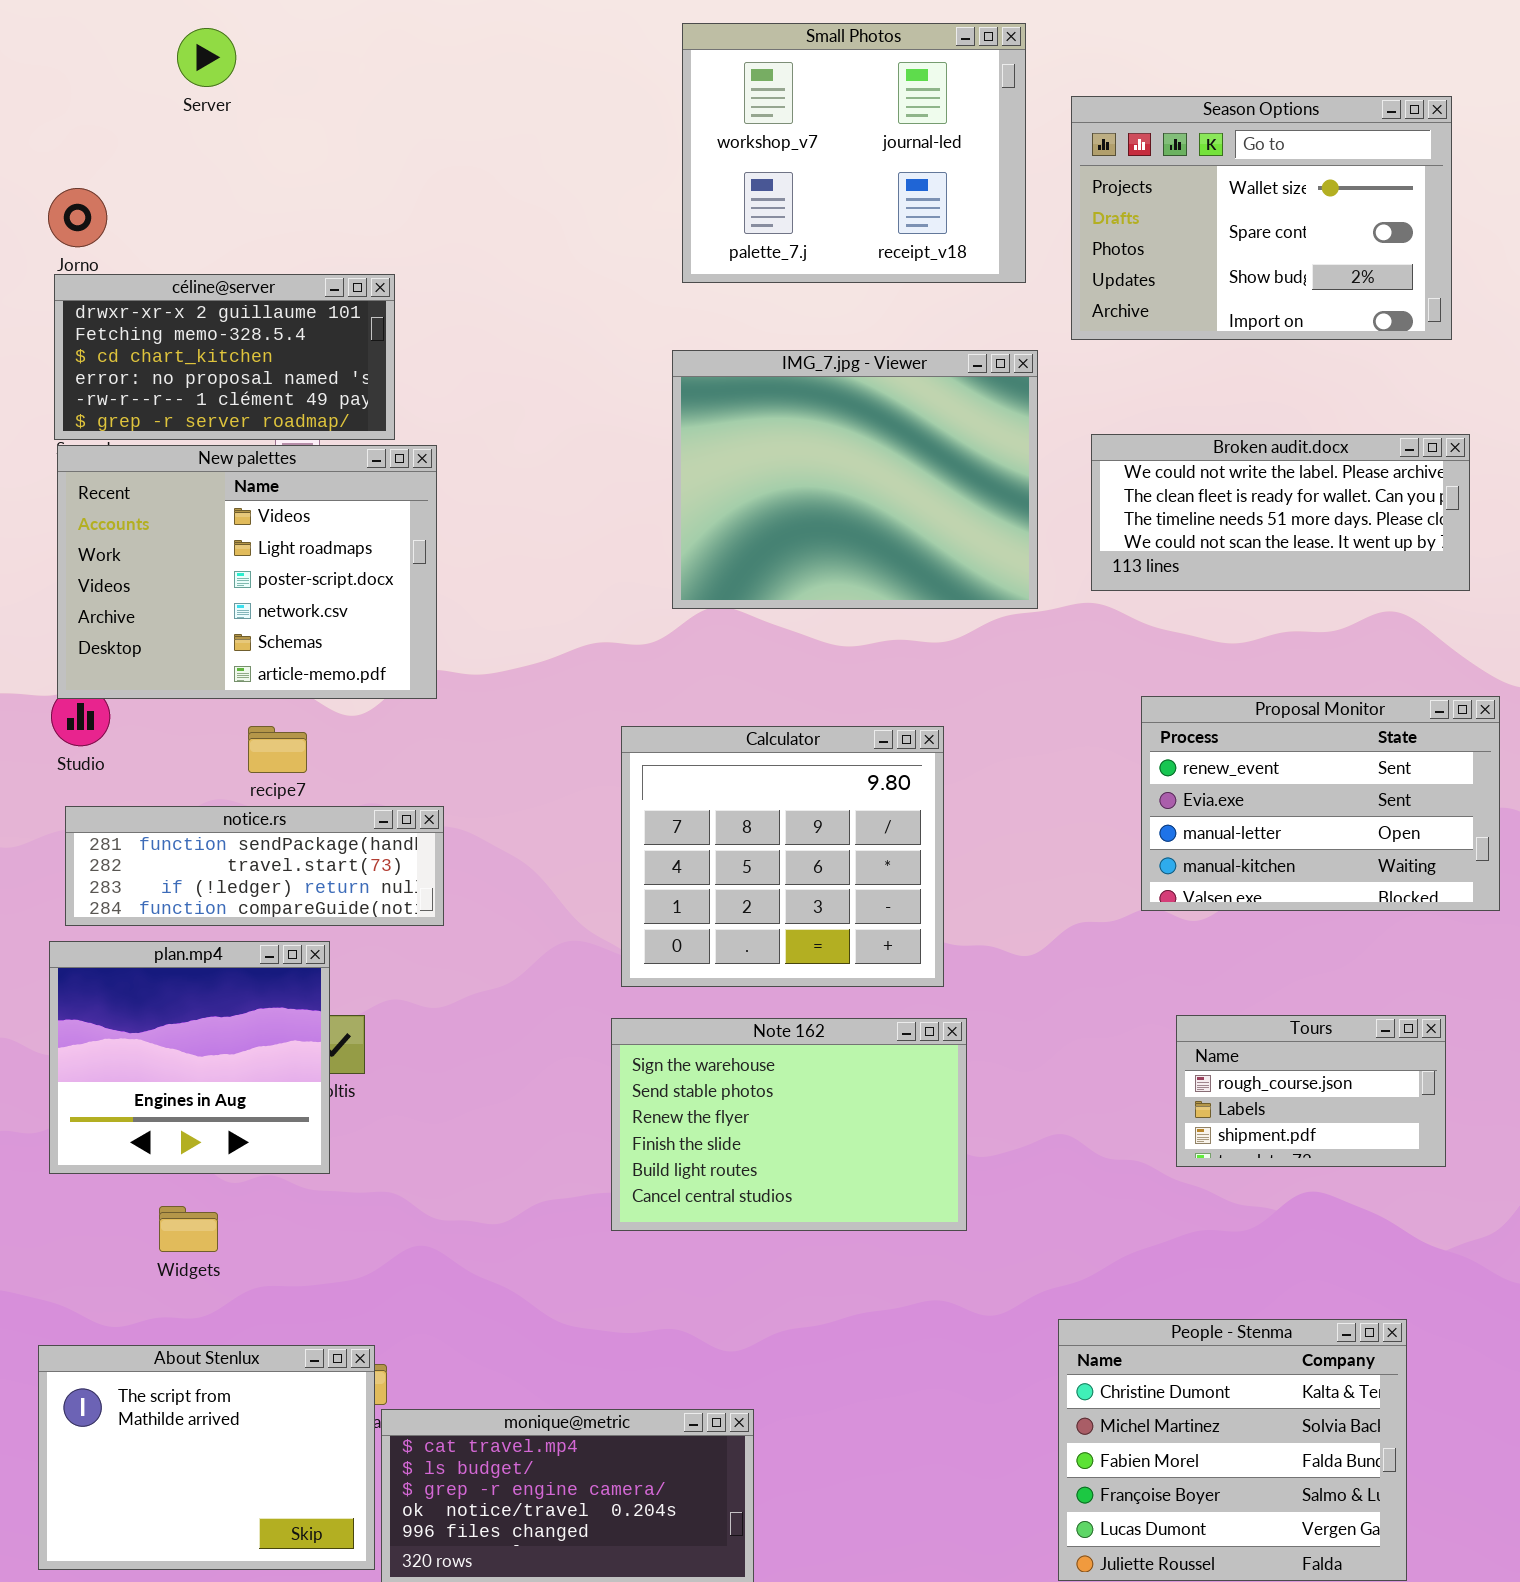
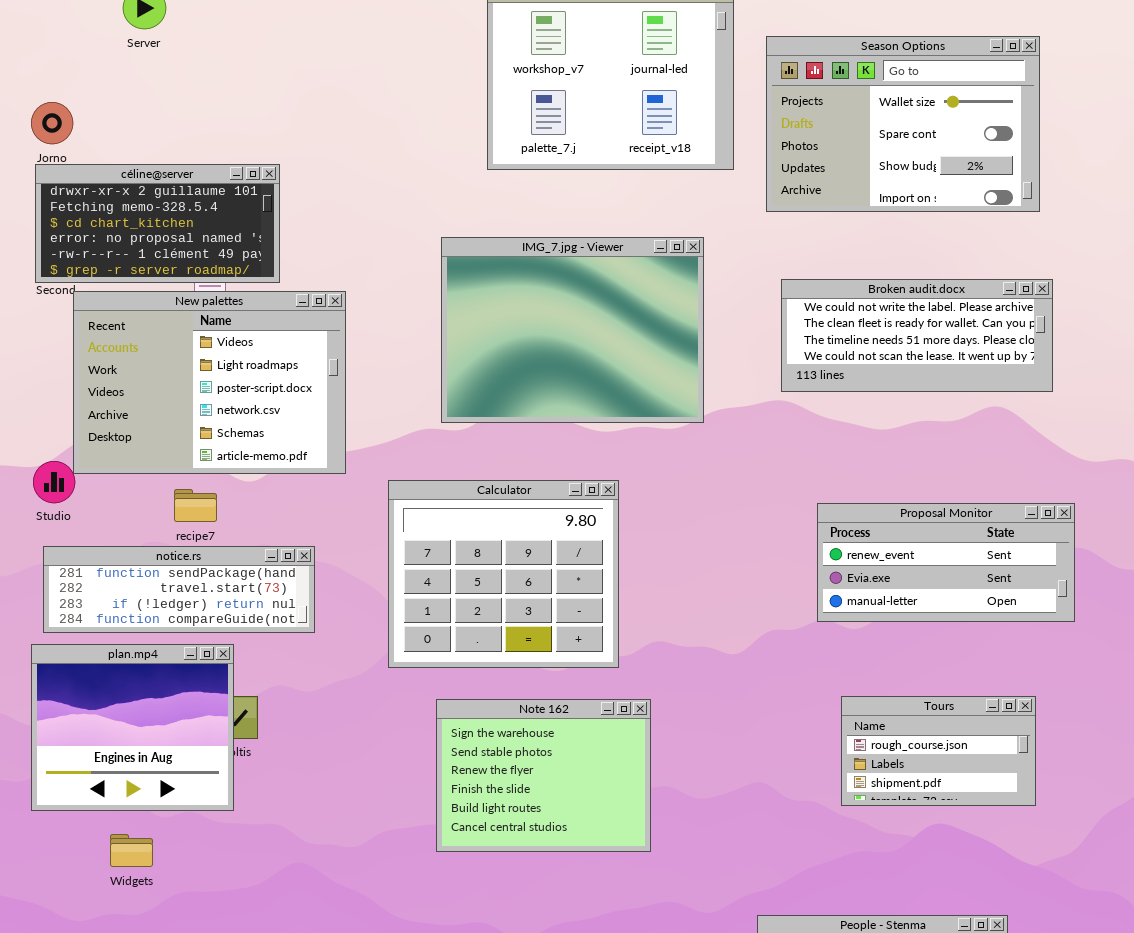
IMG_7.jpg - Viewer: [672,350,1038,609] -> [441,237,704,423], moved
New palettes: [57,445,437,699] -> [73,291,346,474], moved
Proposal Monitor: [1141,696,1500,911] -> [817,503,1075,622], resized
Calculator: [621,726,944,987] -> [388,480,619,668], moved
Note 162: [611,1018,967,1231] -> [436,699,651,852], resized

